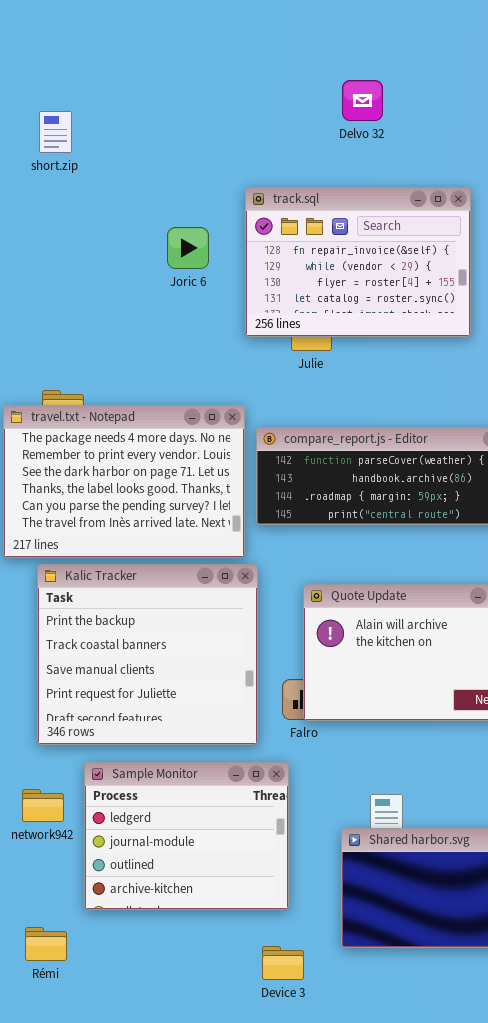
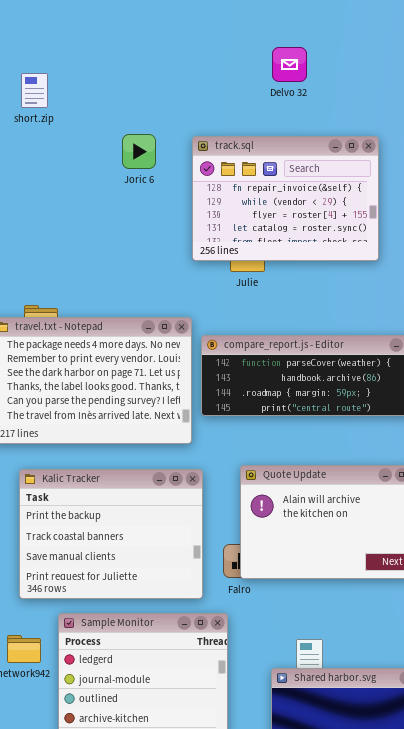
Joric 6: [167,227,209,269] -> [122,134,156,169], moved
Kalic Tracker: [37,564,258,745] -> [19,469,203,599], resized

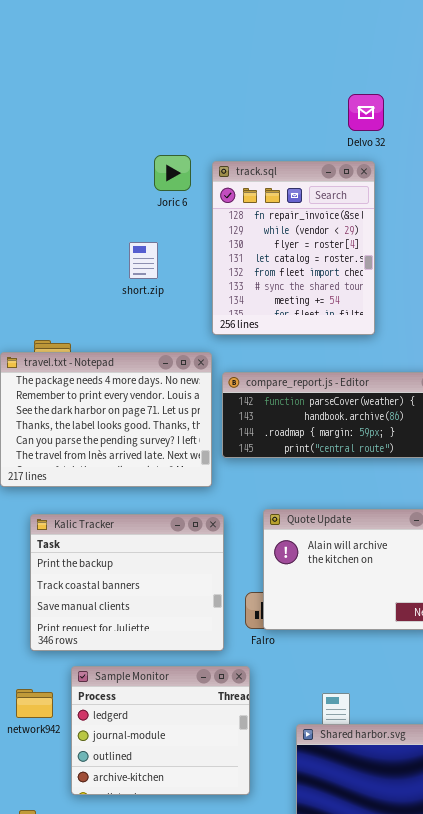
Delvo 32: [272,47,307,82] -> [348,94,384,131], moved
short.zip: [21,73,48,108] -> [129,242,158,279], moved
Joric 6: [122,134,156,169] -> [154,155,191,191], moved
track.sql: [192,136,379,261] -> [212,161,375,335], resized

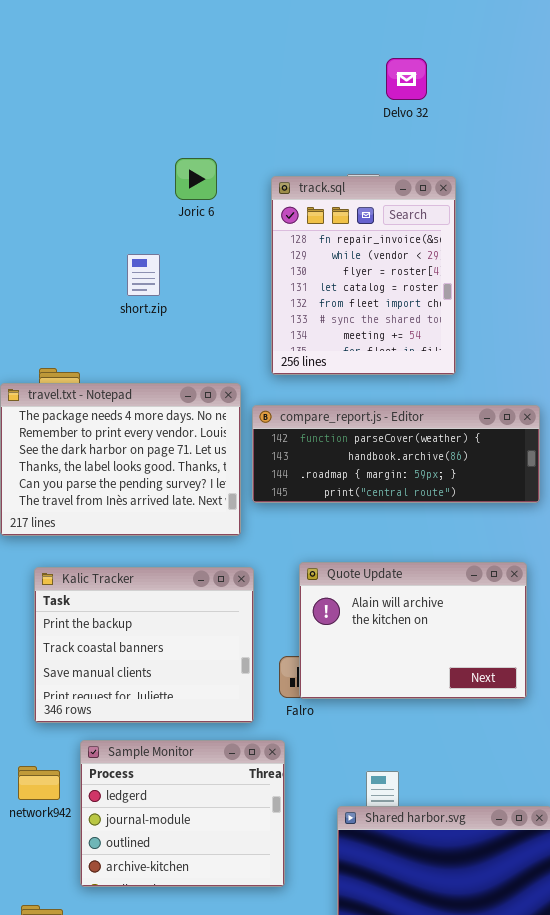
Delvo 32: [348,94,384,131] -> [386,58,427,100], moved
track.sql: [212,161,375,335] -> [271,176,456,375], moved
short.zip: [129,242,158,279] -> [127,254,160,296], moved

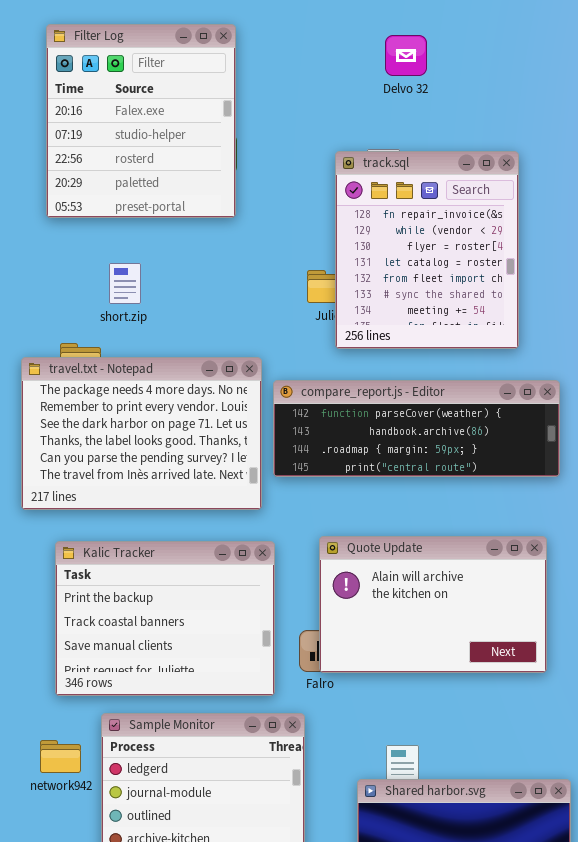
Filter Log: none -> [46,24,236,218], opened
Delvo 32: [386,58,427,100] -> [385,35,427,76], moved
track.sql: [271,176,456,375] -> [335,151,519,349], moved
short.zip: [127,254,160,296] -> [109,263,141,304], moved

